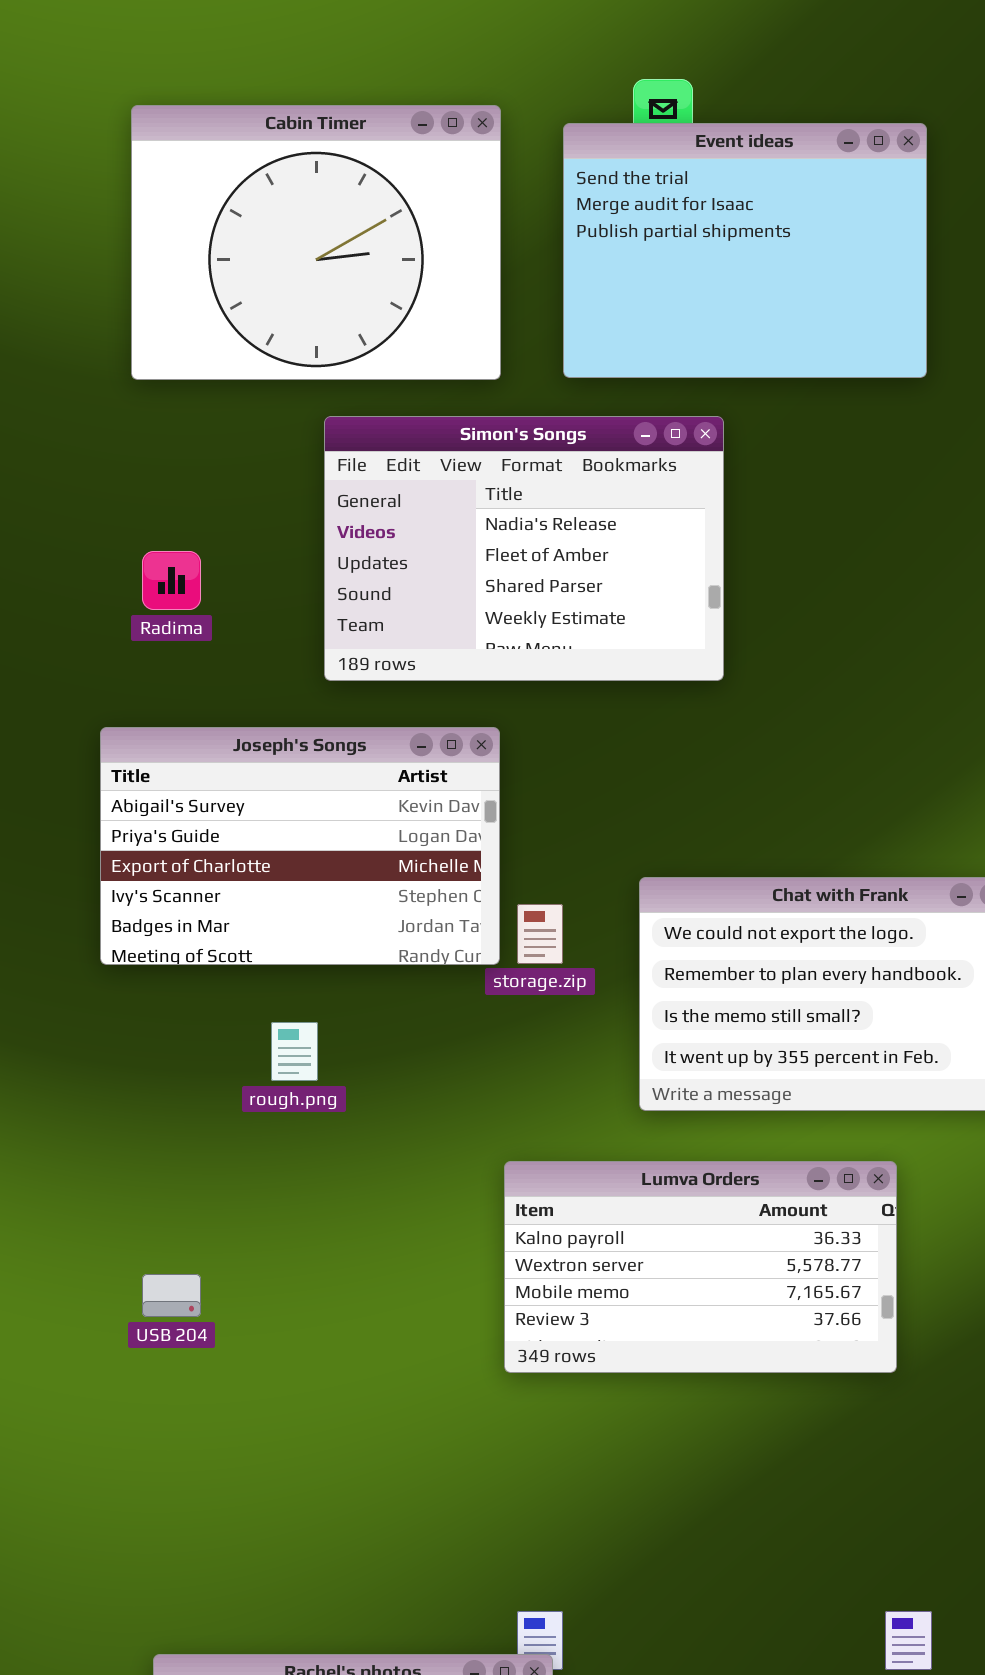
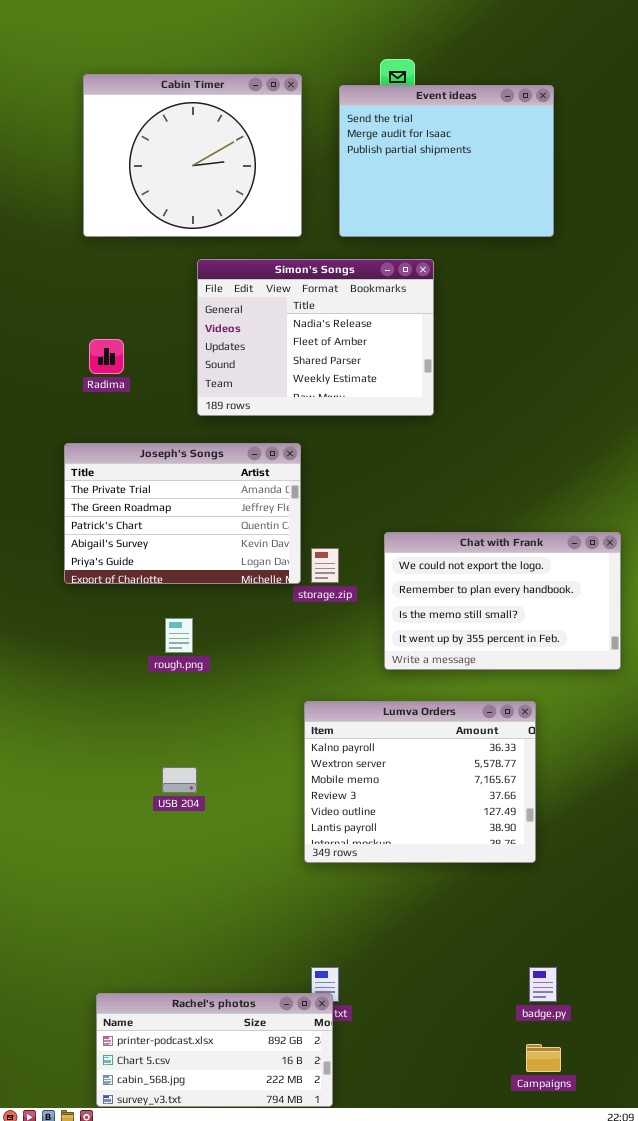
Joseph's Songs: [100,727,500,965] -> [64,443,301,584], scrolled up 3 rows
Lumva Orders: [504,1161,897,1373] -> [304,701,536,863], resized
USB 204: [142,1274,201,1317] -> [162,767,197,793], moved

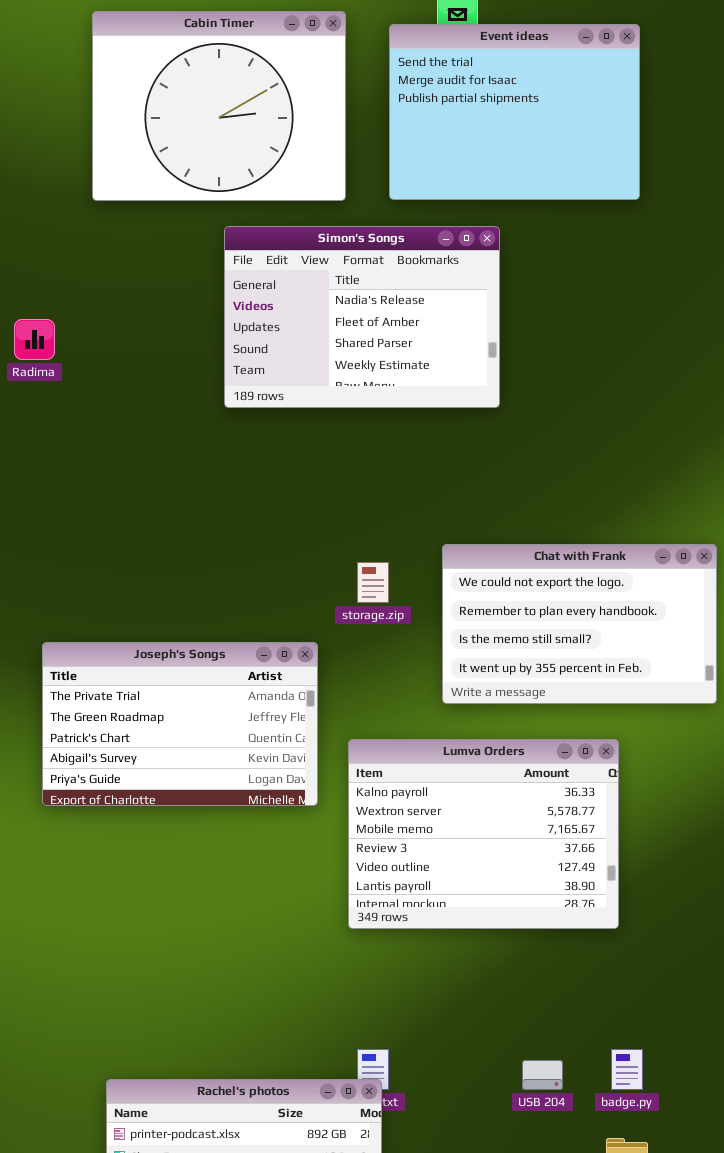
Radima: [89,339,124,374] -> [14,319,55,360], moved
Joseph's Songs: [64,443,301,584] -> [42,642,318,806], moved
USB 204: [162,767,197,793] -> [522,1060,563,1090], moved

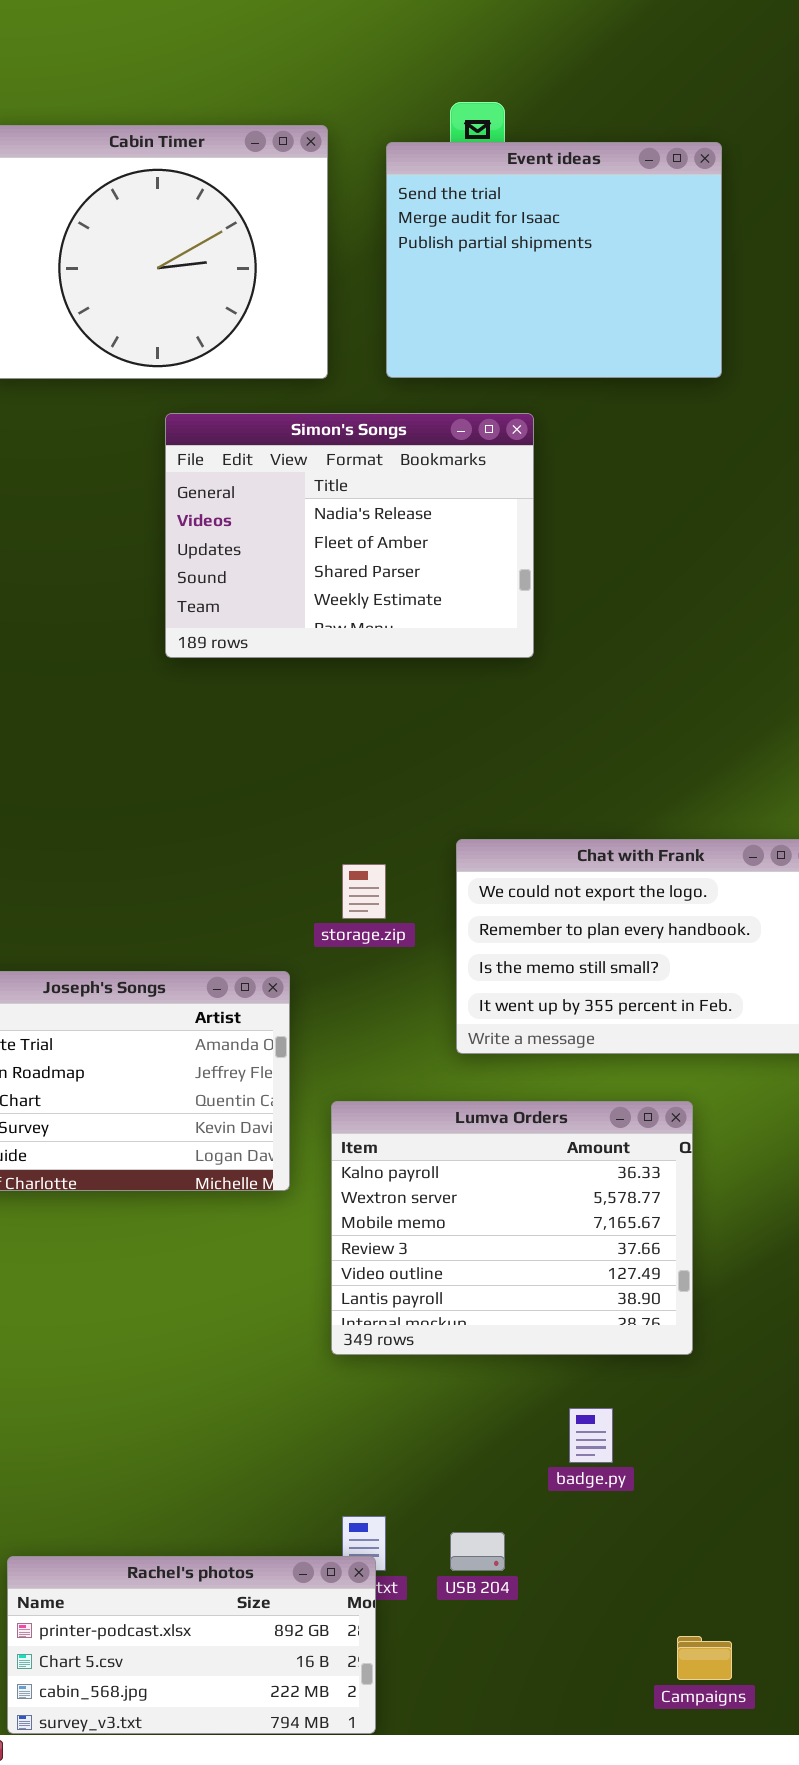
badge.py: [611,1049,643,1090] -> [569,1408,613,1463], moved
USB 204: [522,1060,563,1090] -> [450,1532,505,1571], moved

